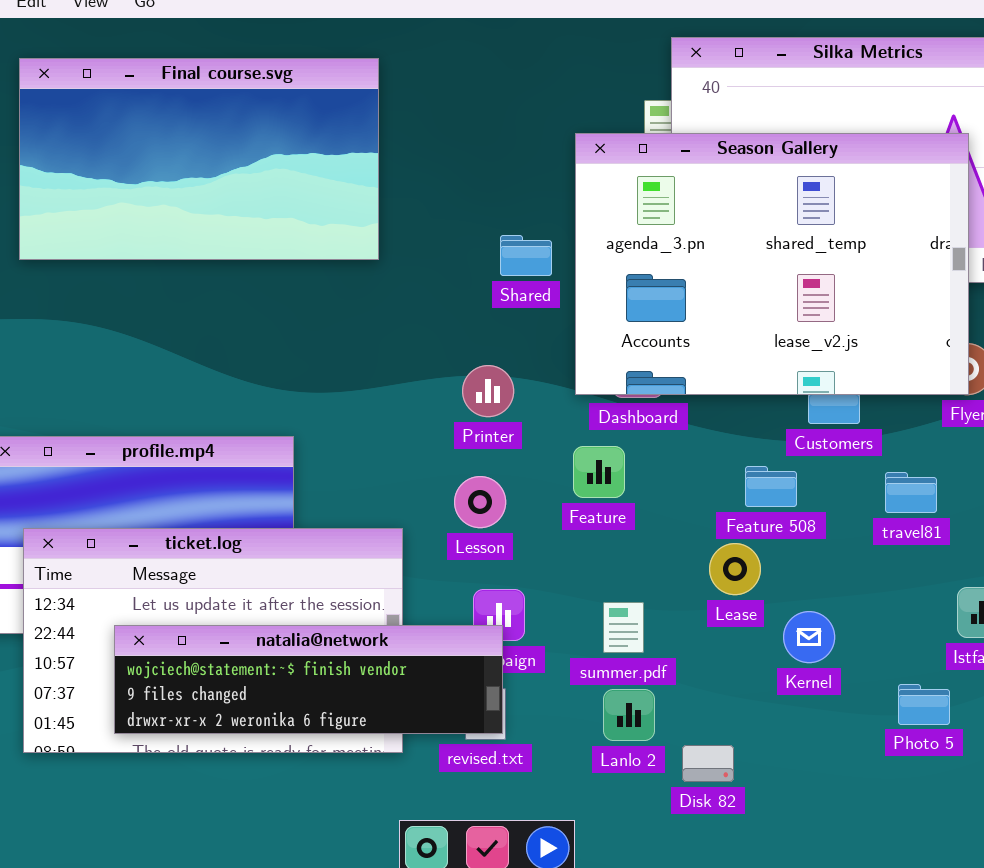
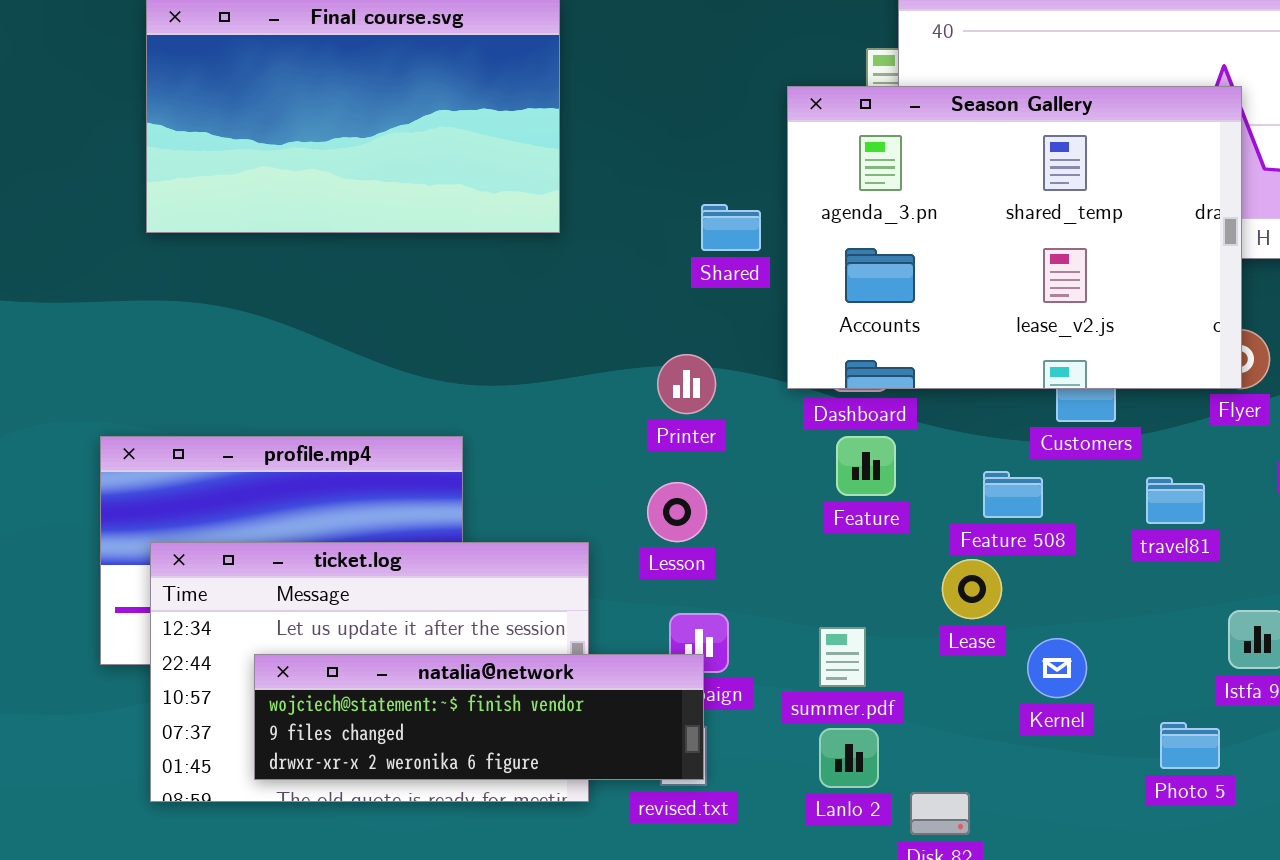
Feature: [573,446,625,498] -> [836,436,896,496], moved

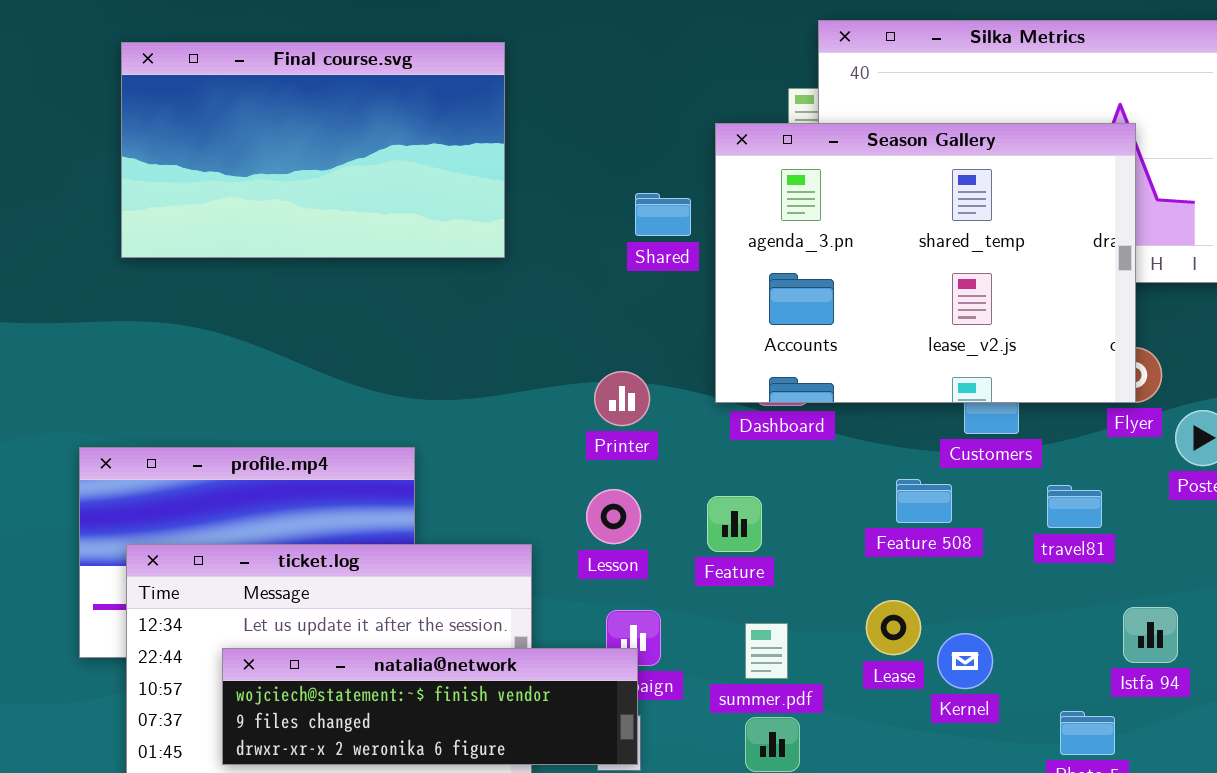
Shared: [701,204,761,251] -> [635,193,691,236], moved
Feature: [836,436,896,496] -> [707,496,762,552], moved
Lease: [942,559,1002,619] -> [866,600,921,655], moved

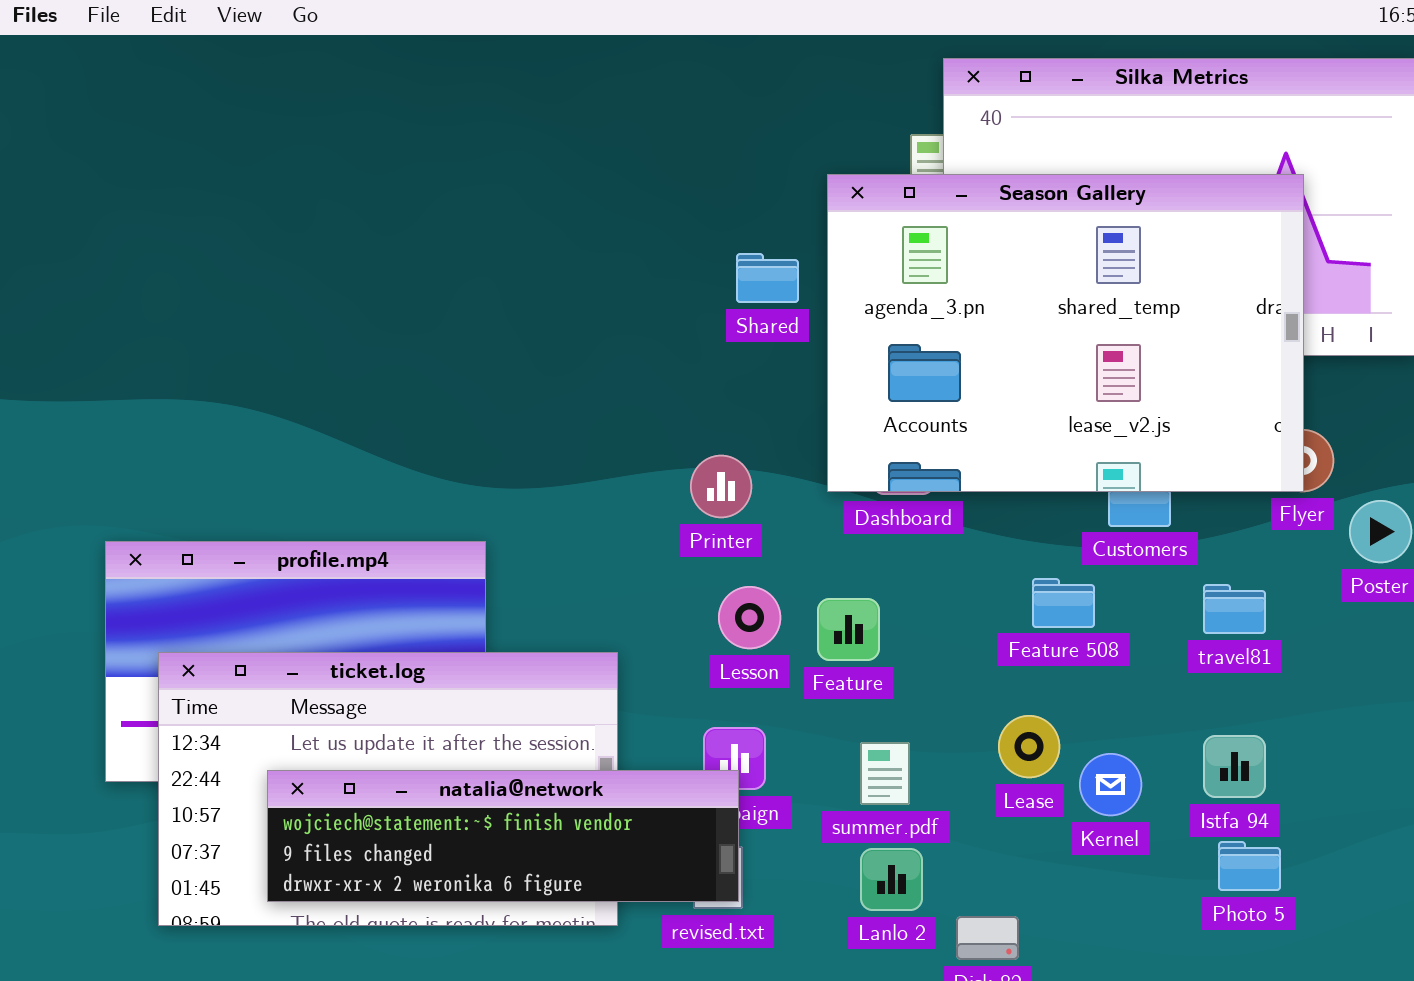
Final course.svg: [121,42,505,258] -> none, closed
Lesson: [586,489,641,544] -> [718,586,781,649], moved
Istfa 94: [1123,607,1178,663] -> [1203,735,1266,798], moved

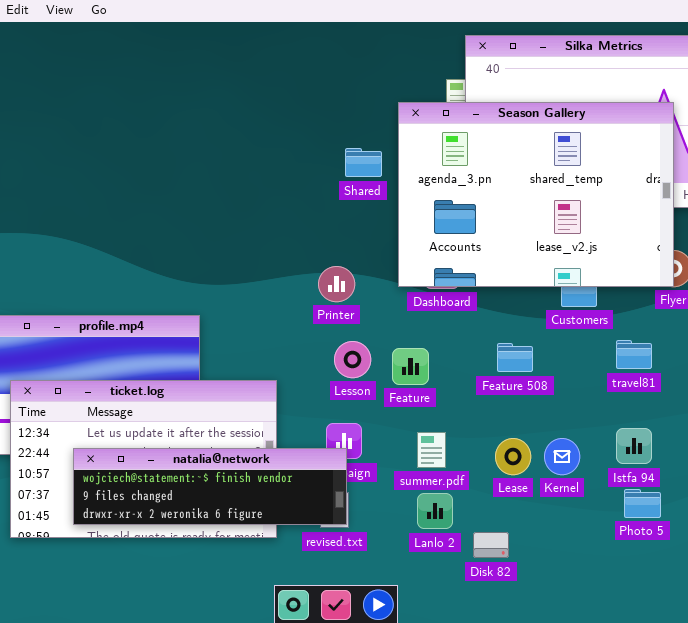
Feature 508: [1032,578,1095,628] -> [497,343,533,372], moved
Lease: [998,715,1060,778] -> [495,438,531,475], moved

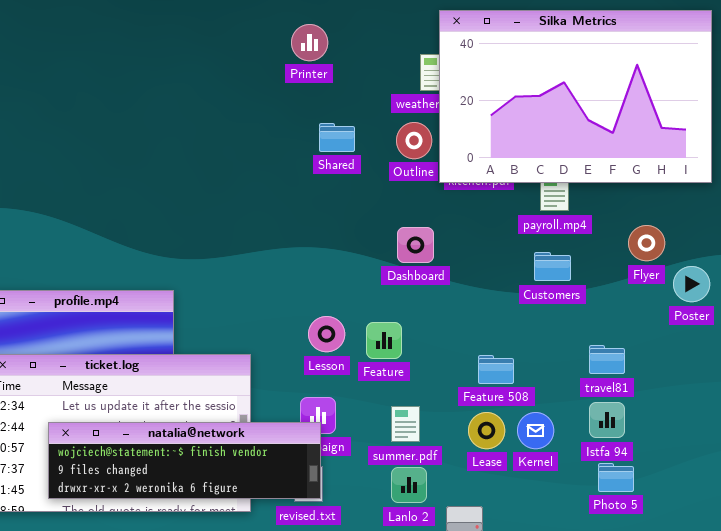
Season Gallery: [398,102,674,287] -> none, closed
Printer: [318,266,355,302] -> [291,24,328,61], moved
travel81: [616,340,652,369] -> [589,345,625,374], moved
Feature 508: [497,343,533,372] -> [478,355,514,384], moved

